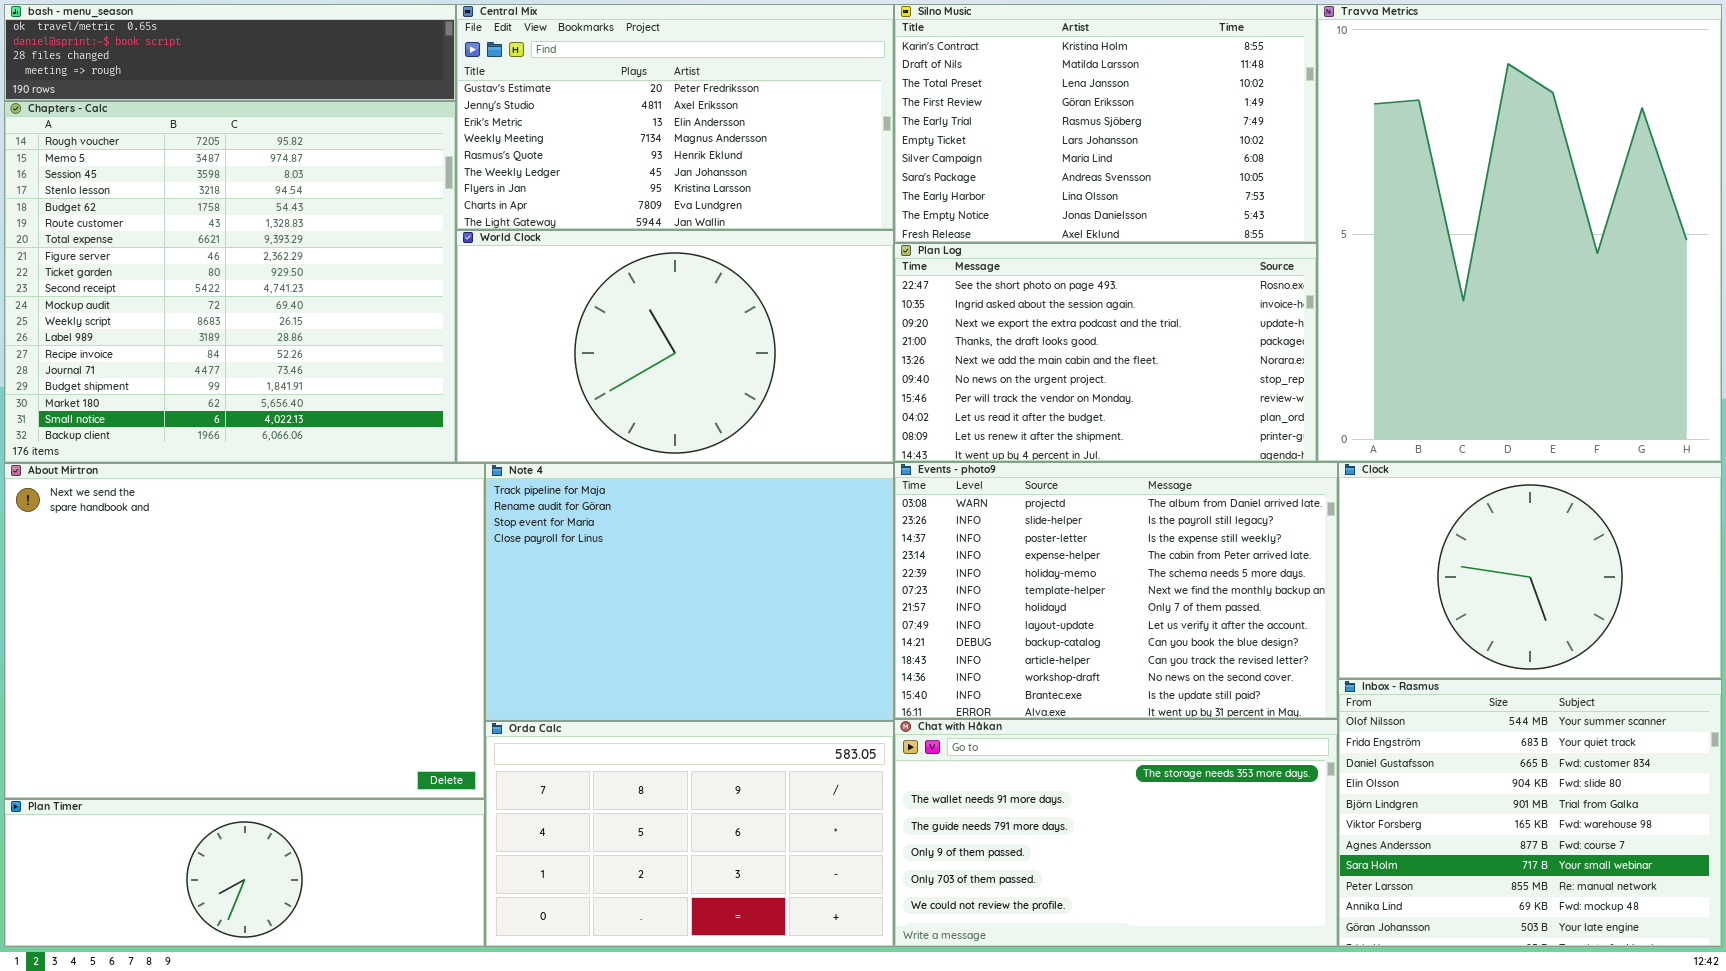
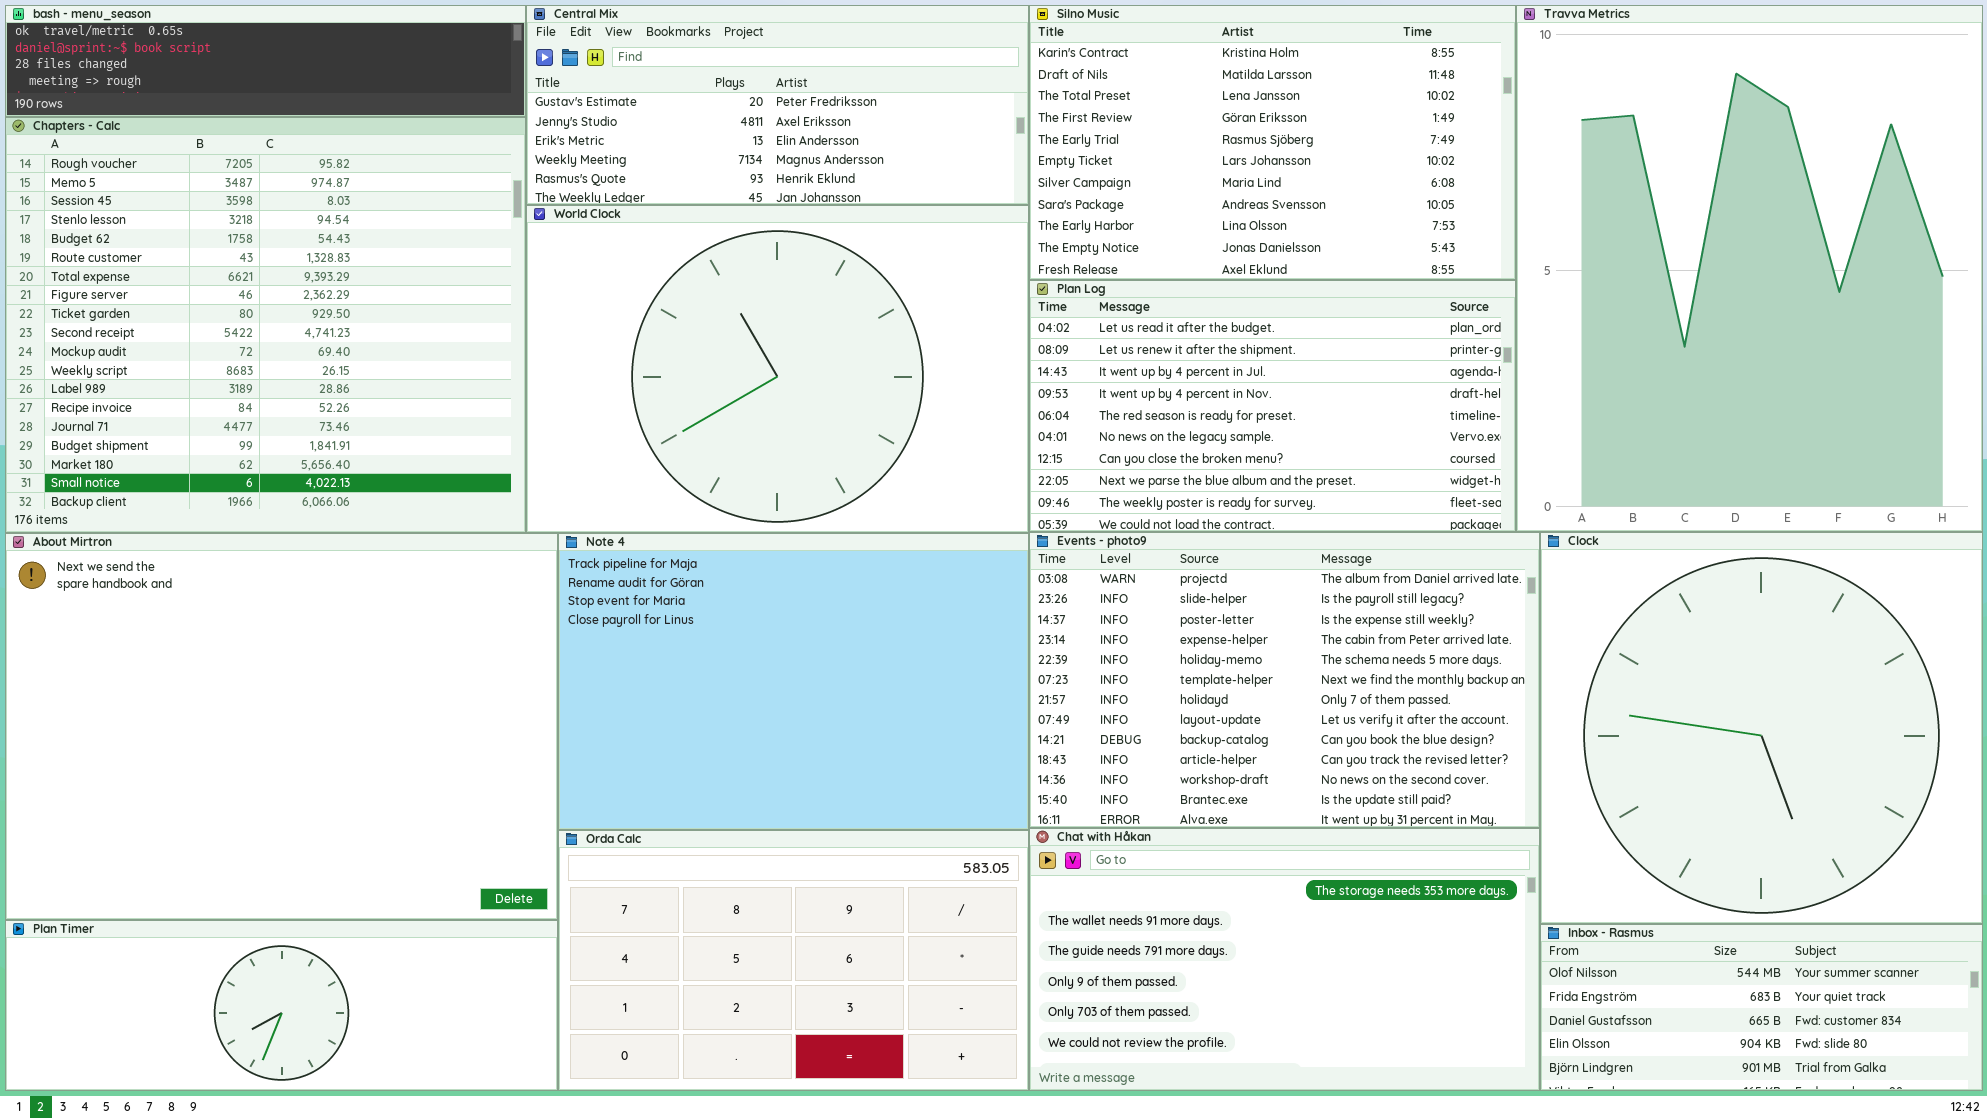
Central Mix: [456,4,894,230] -> [526,5,1029,205], resized
World Clock: [456,230,894,463] -> [526,205,1029,533], resized
Plan Log: [894,243,1317,462] -> [1029,280,1516,532], scrolled down 7 rows
Clock: [1338,462,1722,679] -> [1540,532,1983,924], resized
Inbox - Rasmus: [1338,679,1722,947] -> [1540,924,1983,1091], resized

